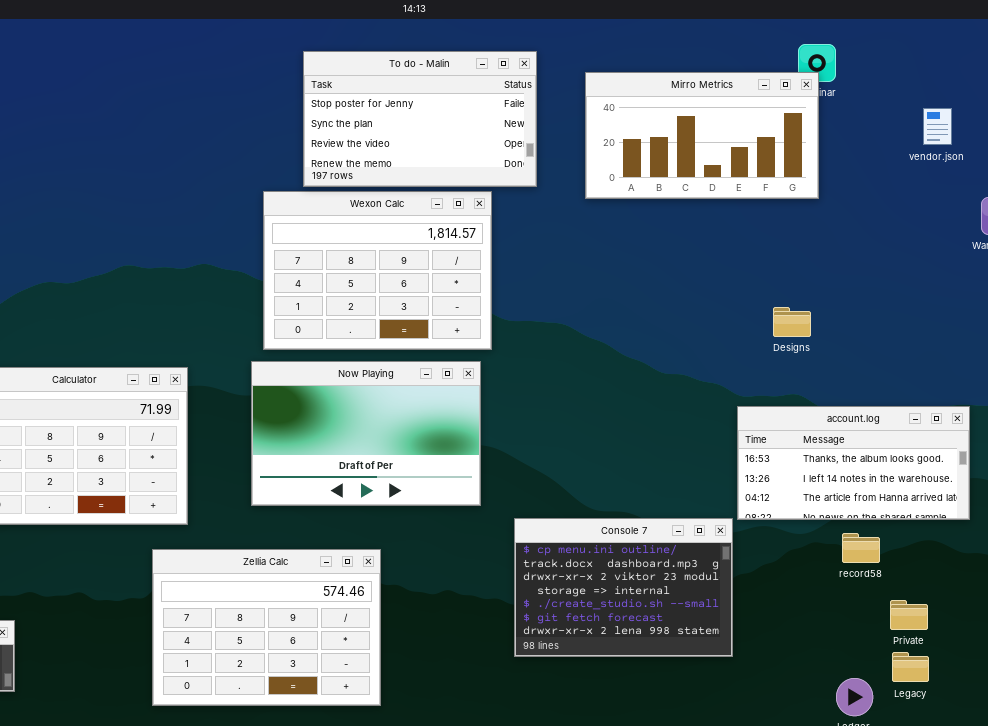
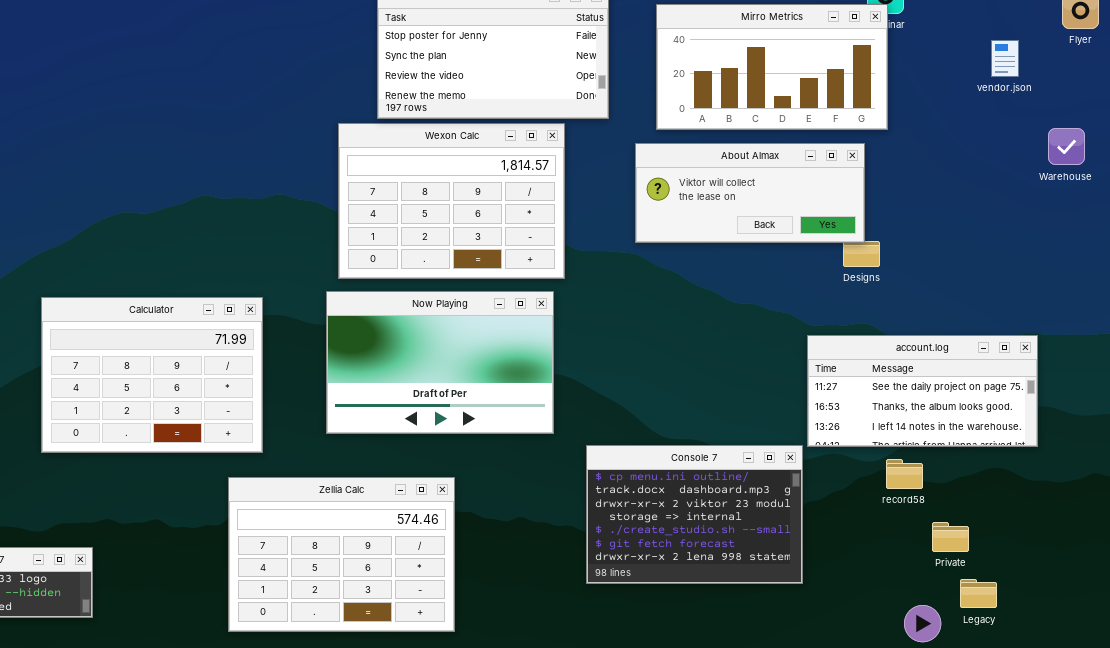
About Almax: none -> [635,143,865,243], opened
account.log: [737,406,970,520] -> [807,335,1038,447], scrolled up 1 row
record58: [842,533,880,563] -> [886,459,923,489], moved
Private: [890,600,928,630] -> [932,522,969,552], moved

